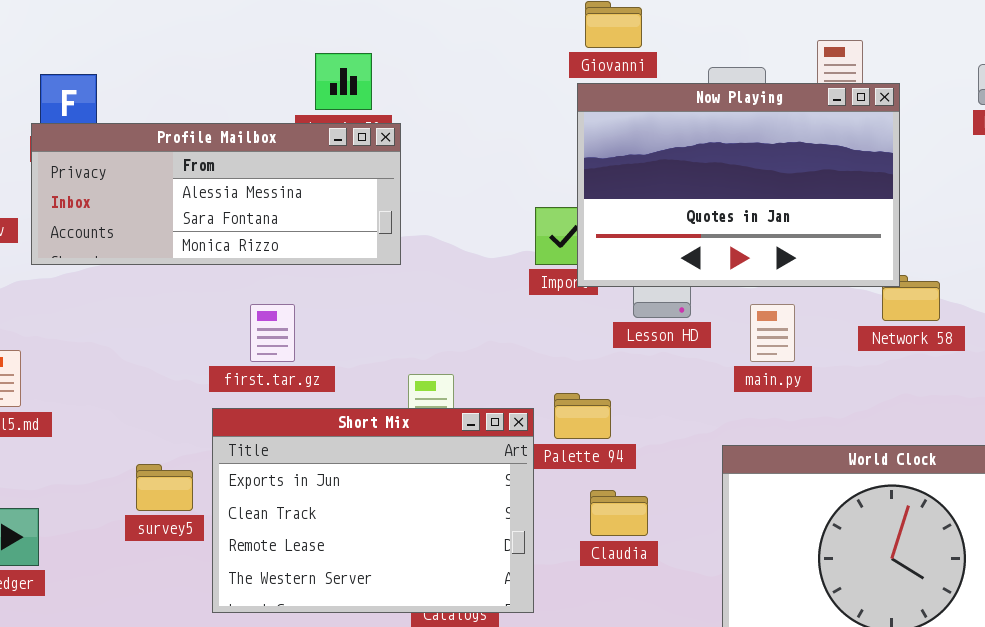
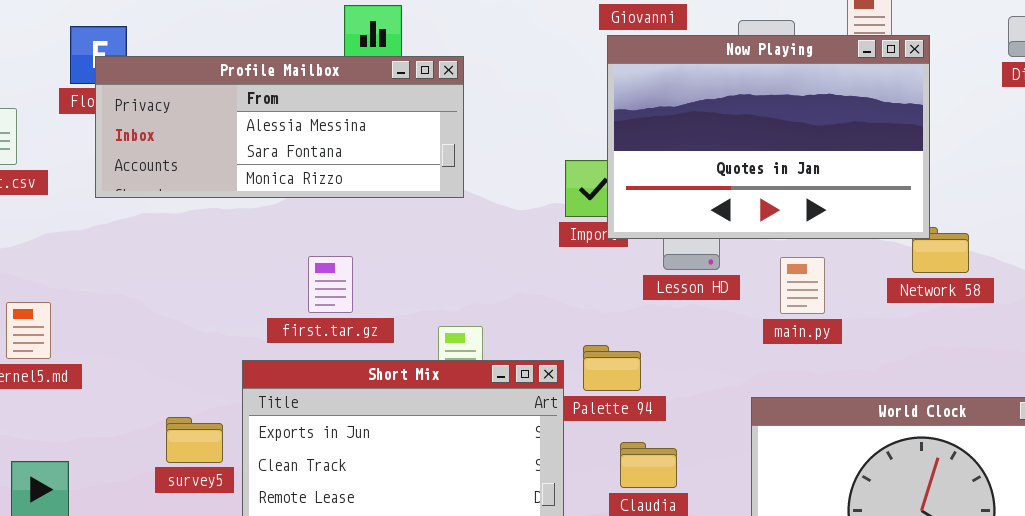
Profile Mailbox: [31,123,401,265] -> [95,56,464,198], moved
first.tar.gz: [250,304,295,362] -> [308,256,353,313], moved

